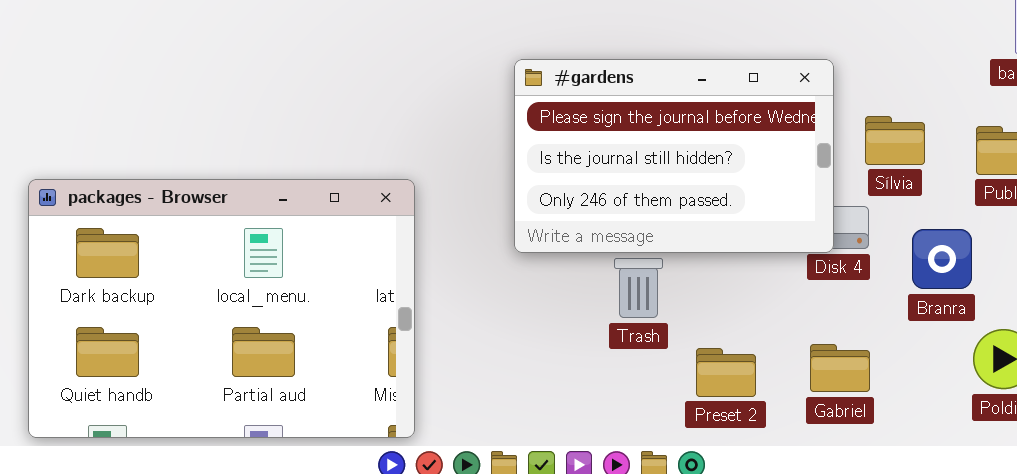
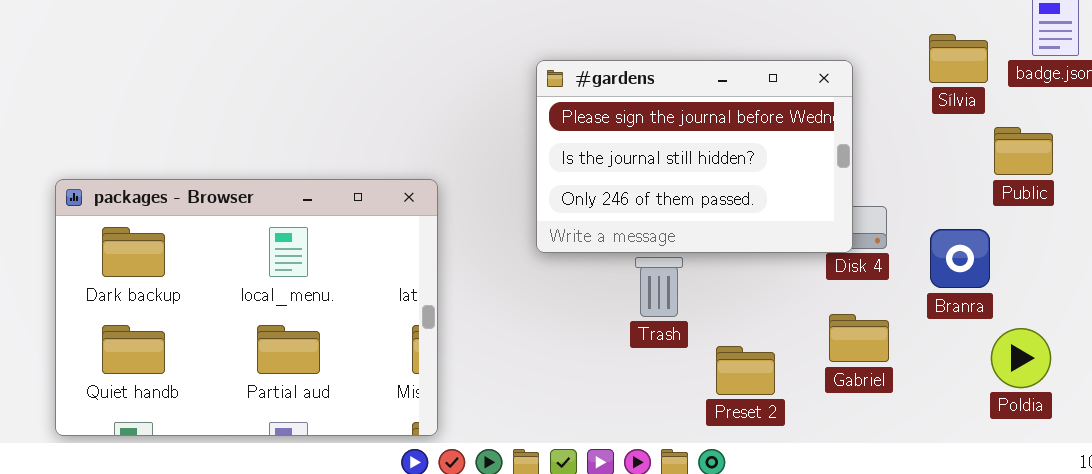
Sílvia: [865,116,925,165] -> [929,34,988,83], moved
Gabriel: [810,344,870,392] -> [829,314,889,362], moved

